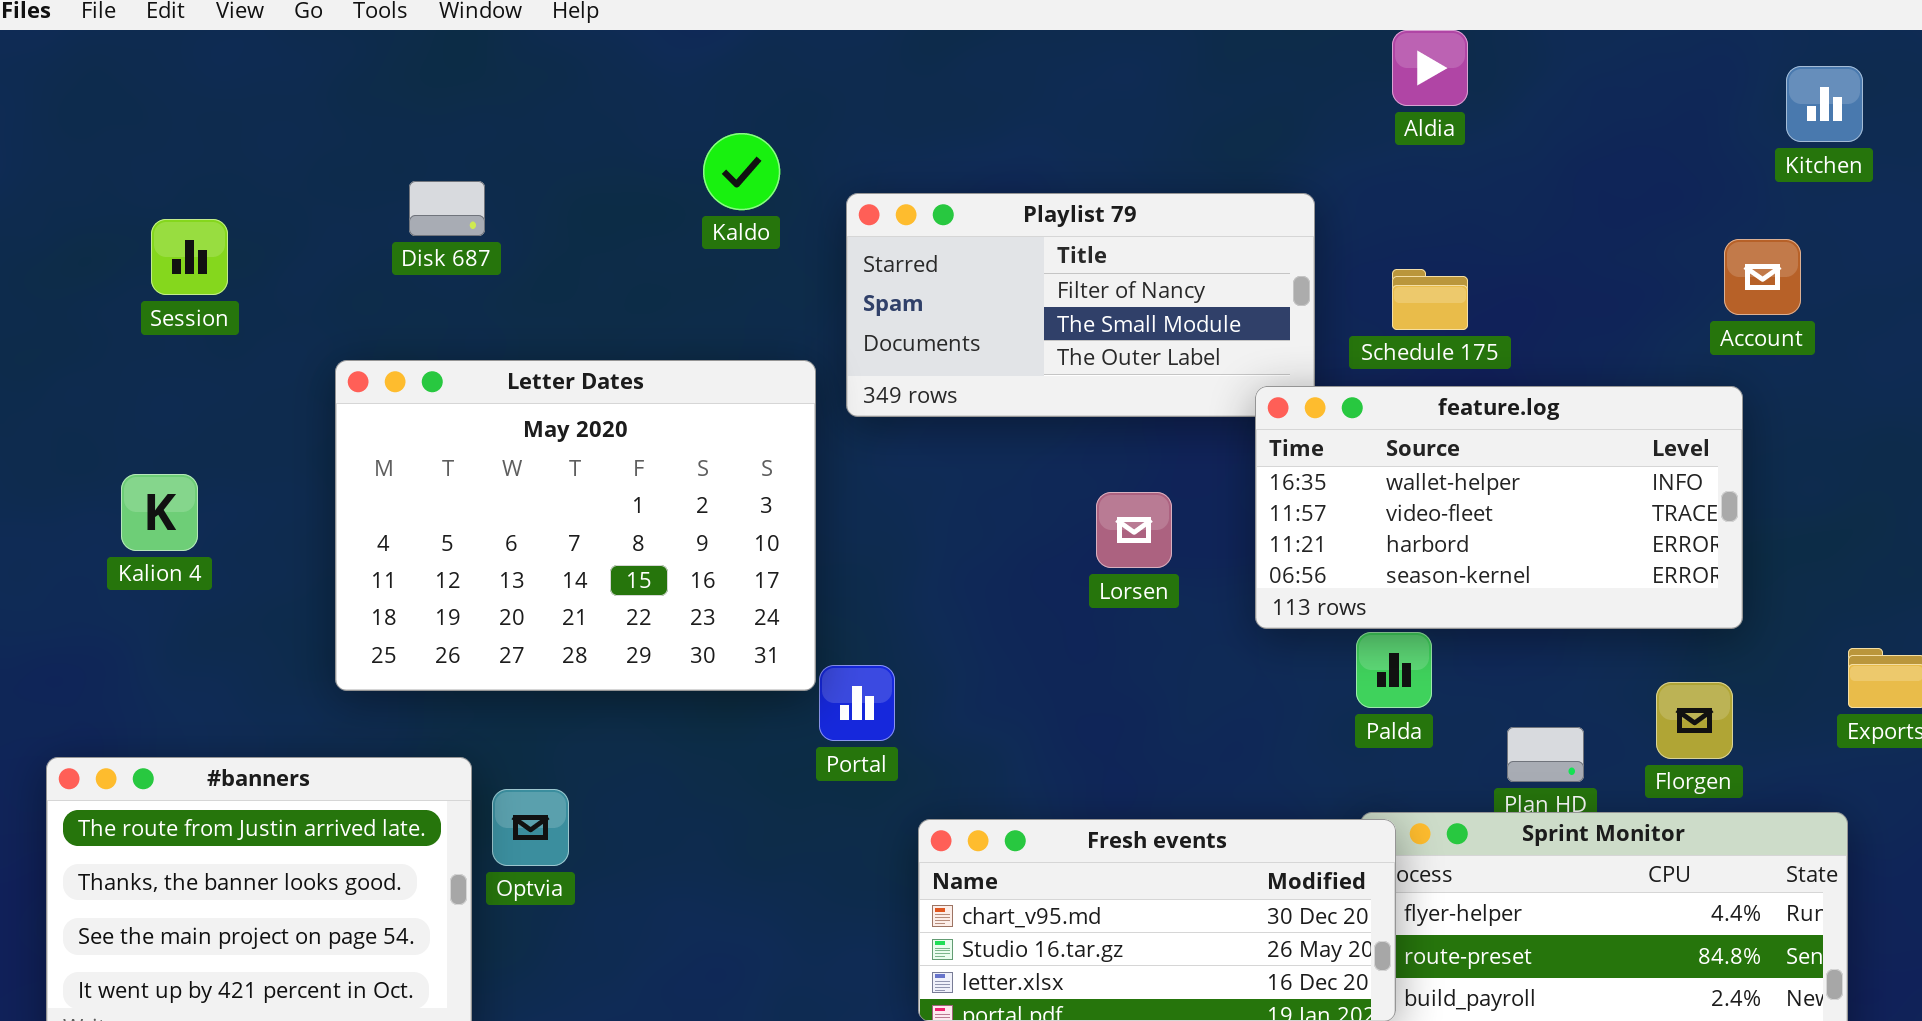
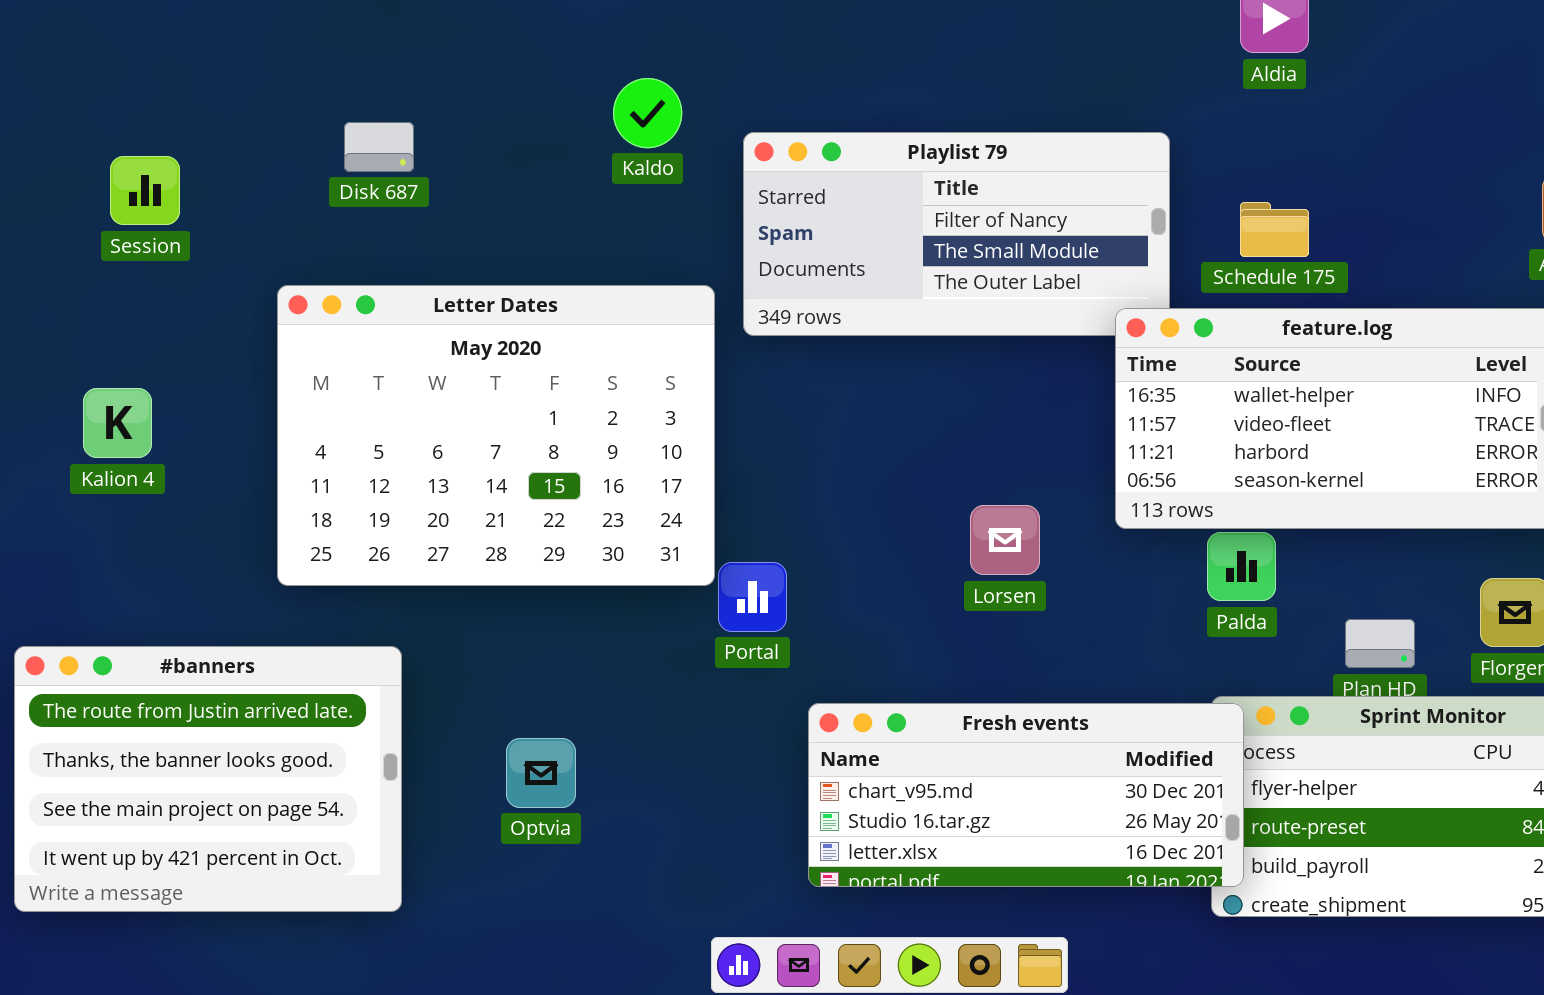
Lorsen: [1096,492,1172,568] -> [970,505,1040,575], moved
Optvia: [492,789,569,866] -> [506,738,576,808], moved

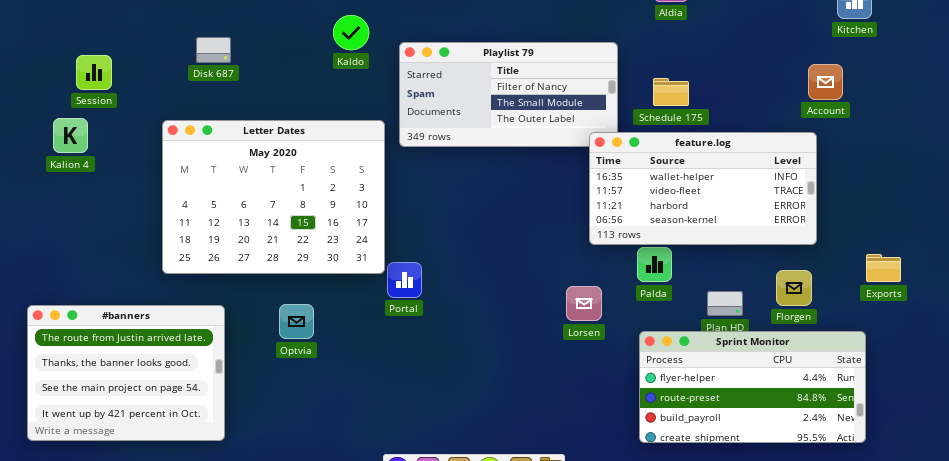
Kalion 4: [83,388,152,458] -> [53,118,88,153], moved
Lorsen: [970,505,1040,575] -> [566,286,602,321], moved
Fresh events: [808,703,1244,887] -> none, closed
Optvia: [506,738,576,808] -> [279,304,314,339], moved

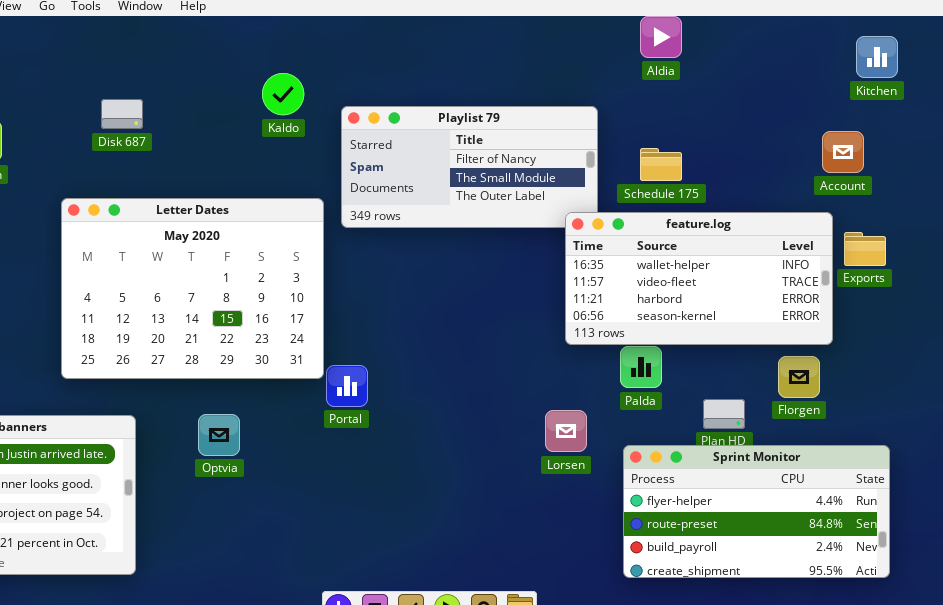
Exports: [866,254,901,282] -> [844,232,886,266], moved
Florgen: [776,270,812,306] -> [778,356,820,398], moved
Lorsen: [566,286,602,321] -> [545,410,587,452], moved

